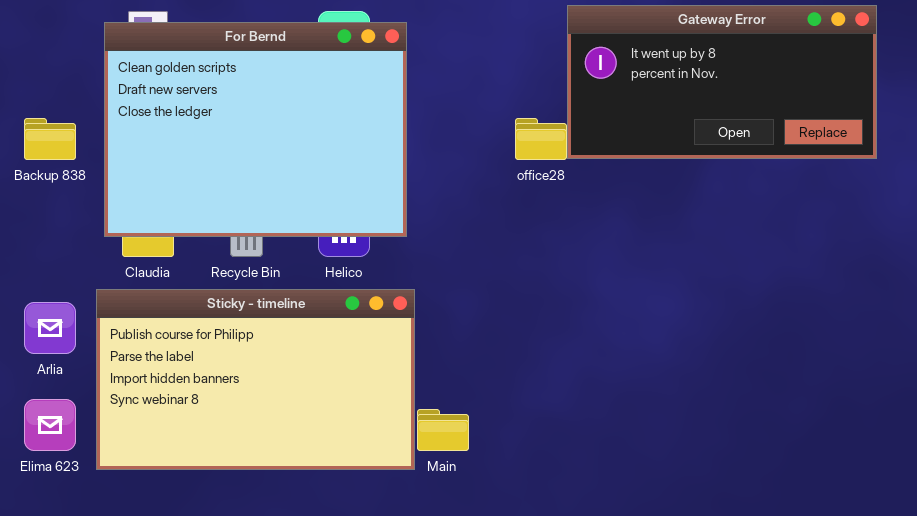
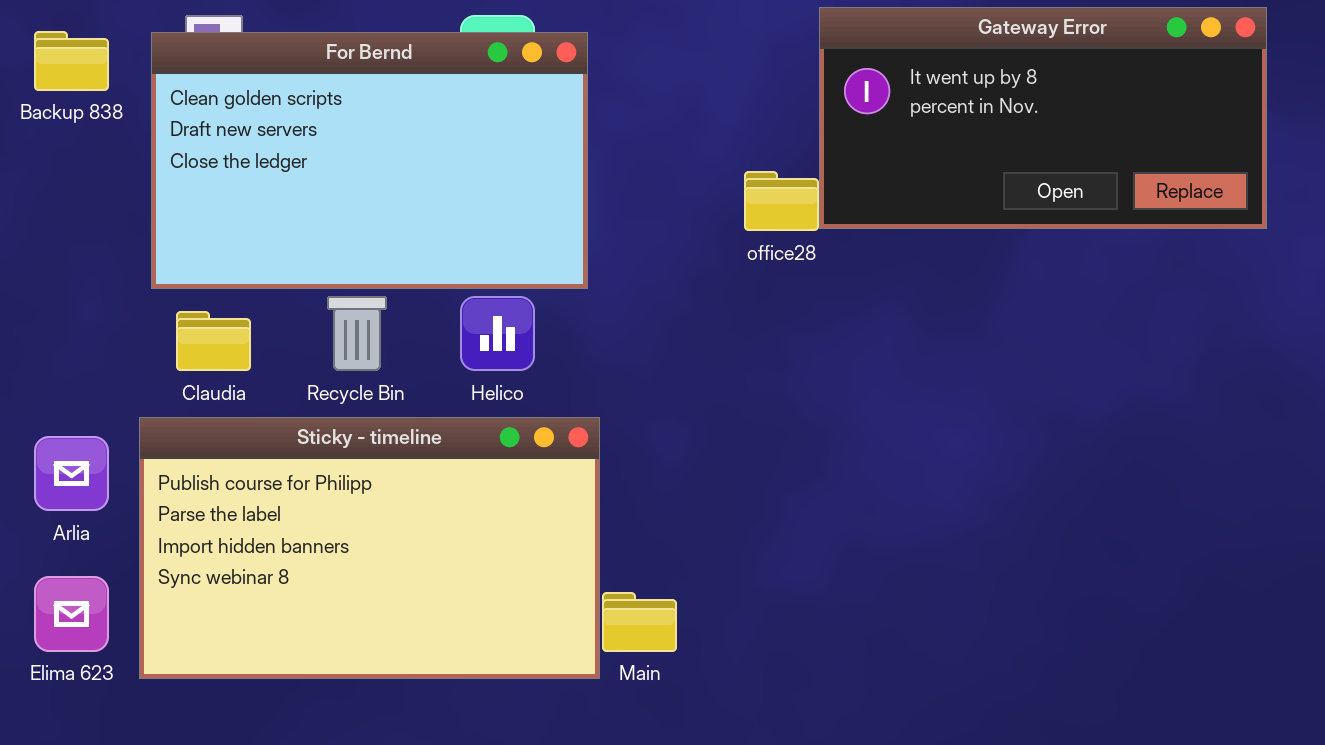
For Bernd: [104,22,407,237] -> [151,32,588,289], resized
Backup 838: [24,118,76,160] -> [34,31,109,91], moved

